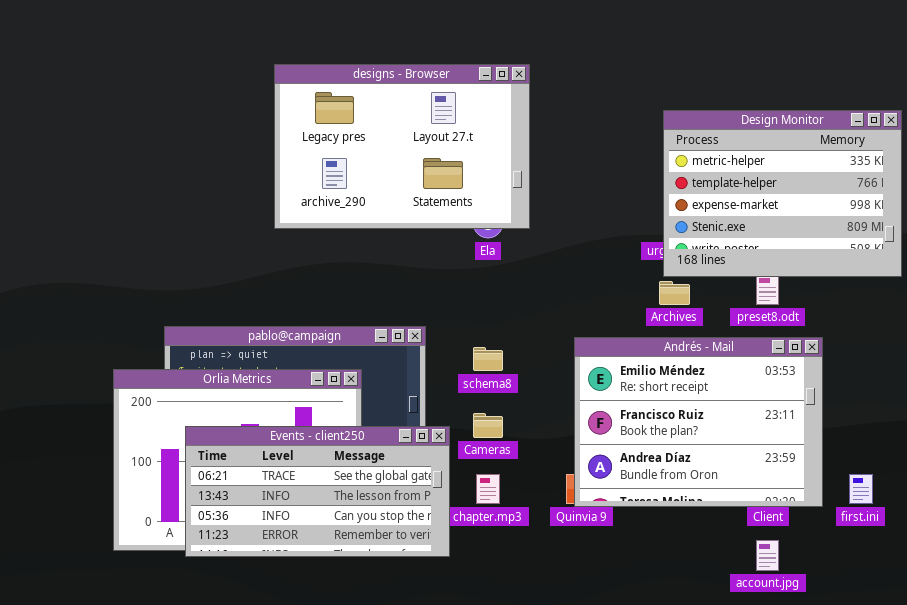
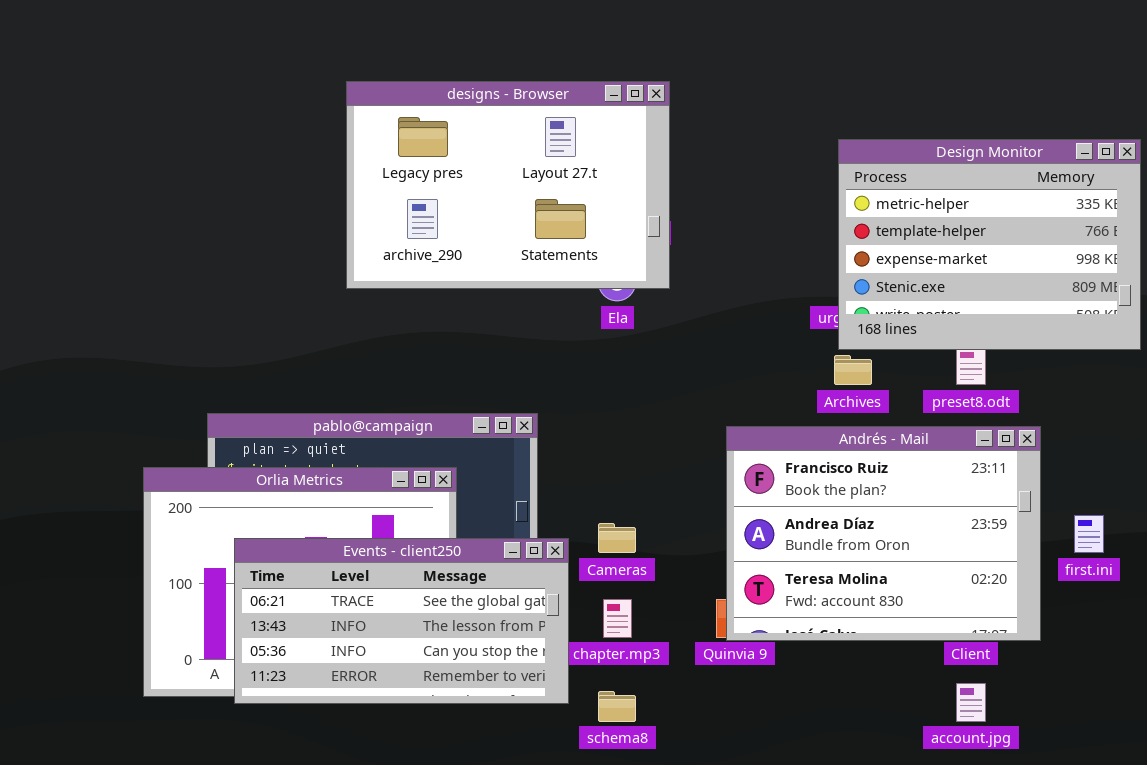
Andrés - Mail: [574,337,823,507] -> [726,426,1041,641], scrolled down 1 row
schema8: [473,347,503,371] -> [598,691,636,722], moved
first.ini: [849,474,873,504] -> [1074,515,1104,553], moved

